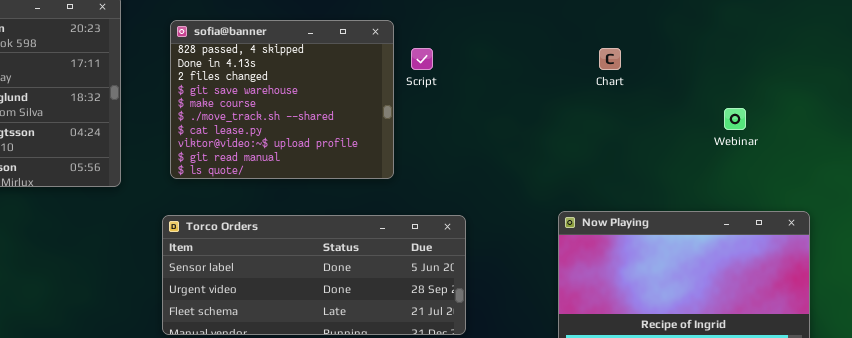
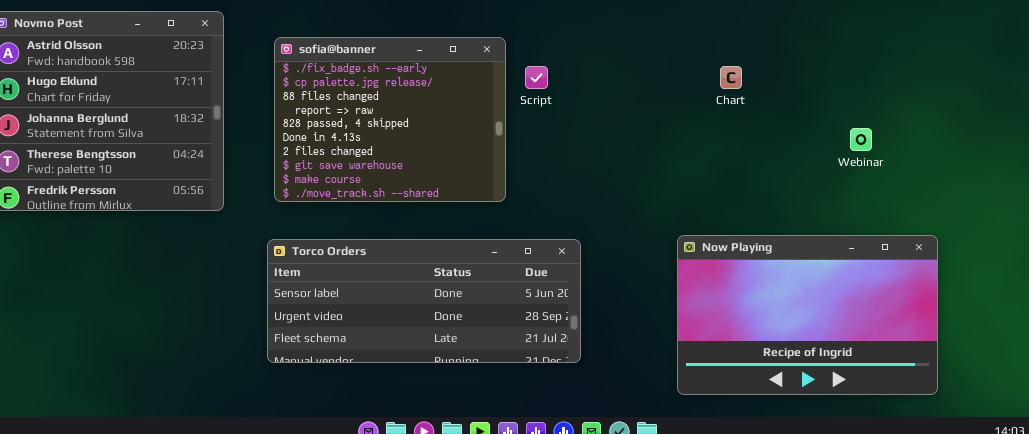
sofia@banner: [170,20,394,179] -> [274,37,506,202], scrolled up 4 rows

